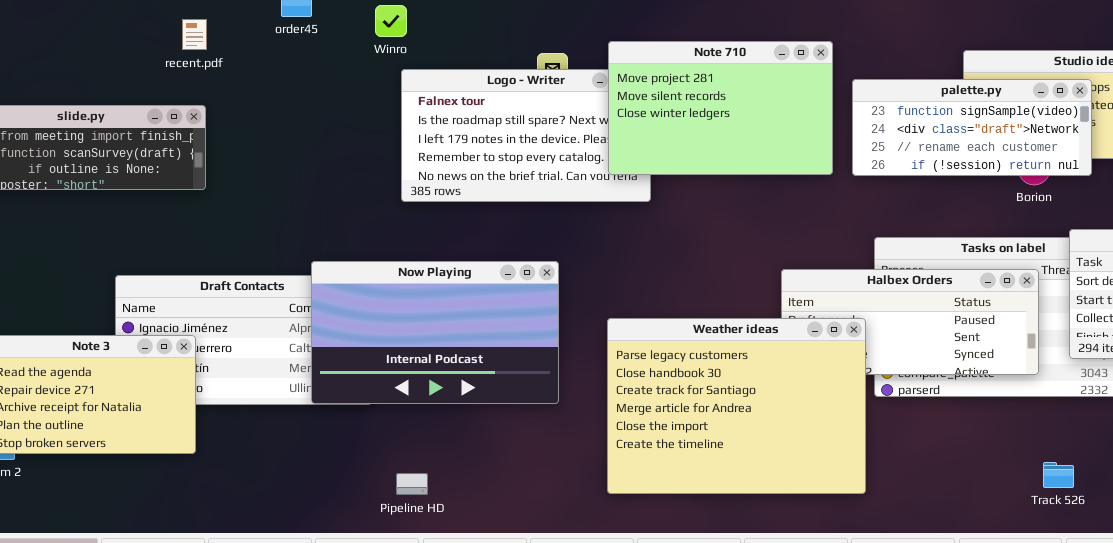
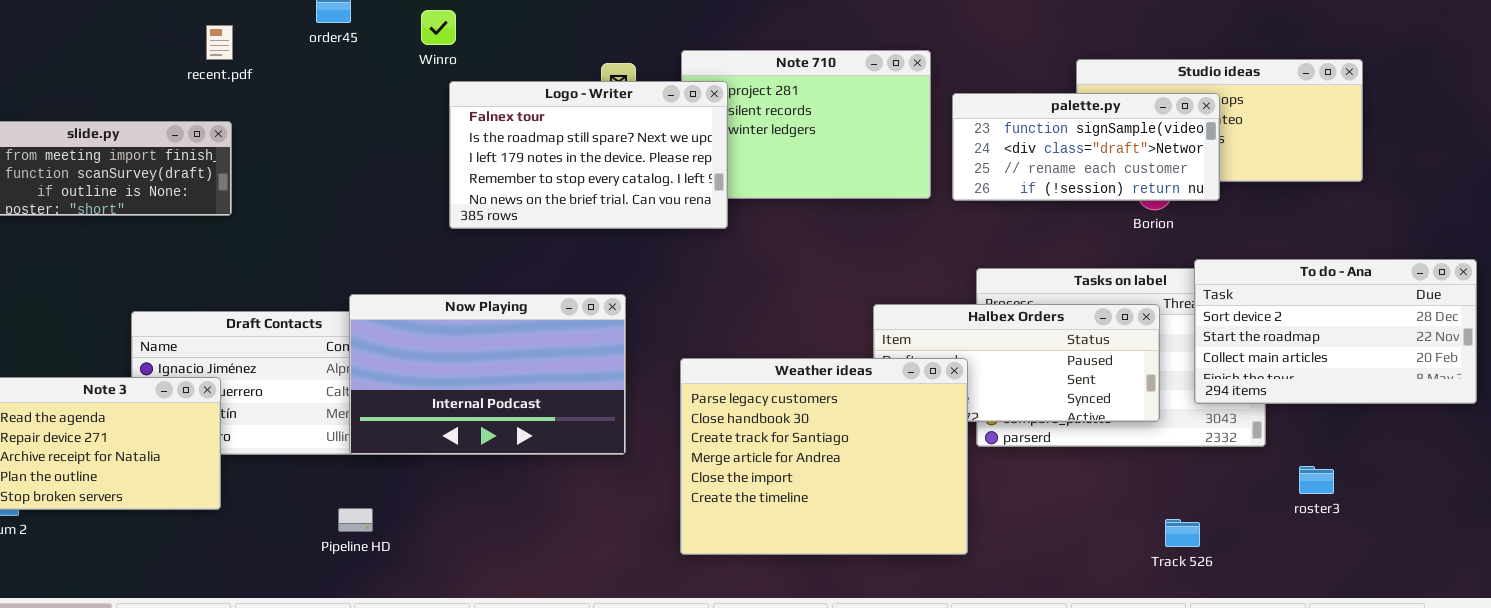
Logo - Writer: [401,69,651,202] -> [449,81,728,229], raised
Pipeline HD: [396,473,428,495] -> [338,508,373,532], moved

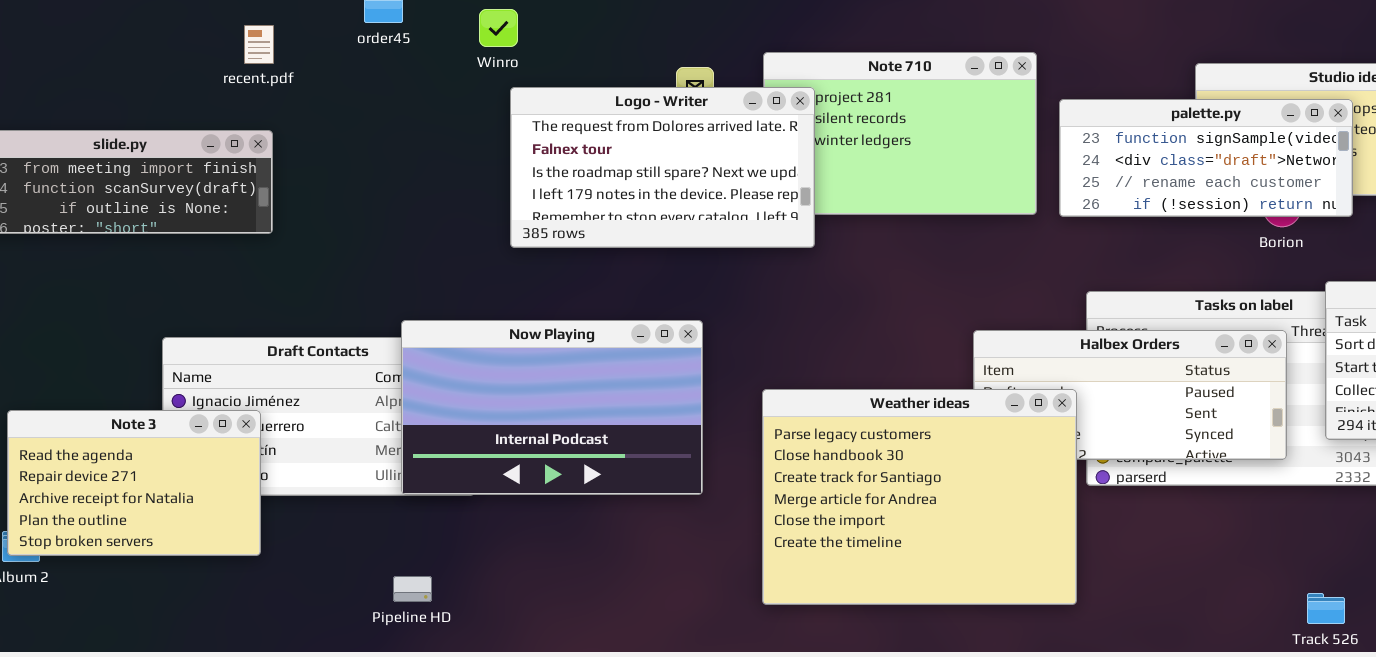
Logo - Writer: [449,81,728,229] -> [510,87,815,248], scrolled up 1 row
Pipeline HD: [338,508,373,532] -> [393,576,432,602], moved
Track 526: [1165,519,1200,547] -> [1307,593,1345,624], moved

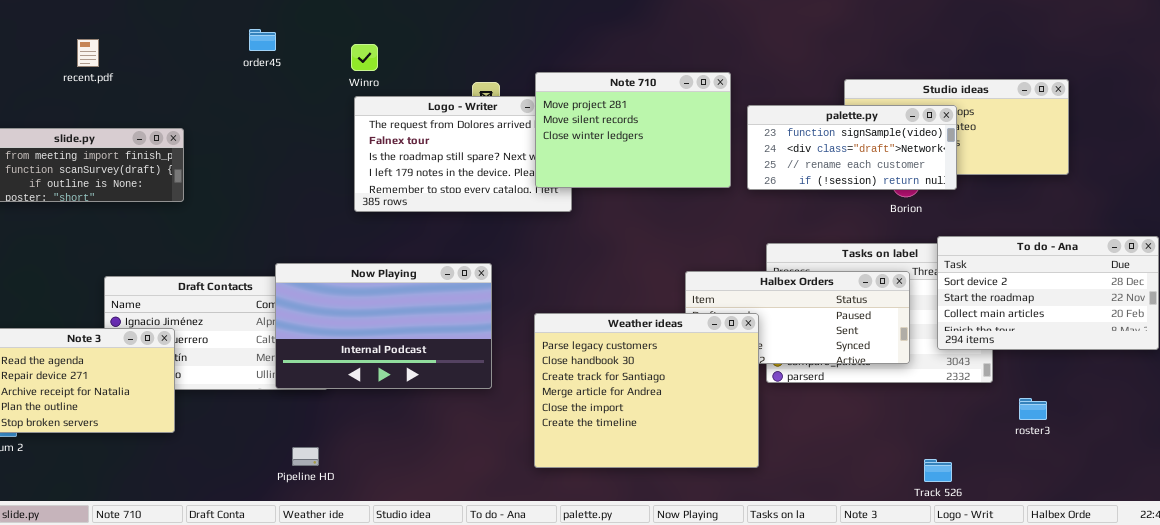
Winro: [479,9,518,47] -> [351,44,378,71], moved
recent.pdf: [244,25,274,64] -> [77,39,99,67], moved
Note 710: [763,52,1037,215] -> [535,72,731,188], raised
Pipeline HD: [393,576,432,602] -> [292,447,319,466], moved

